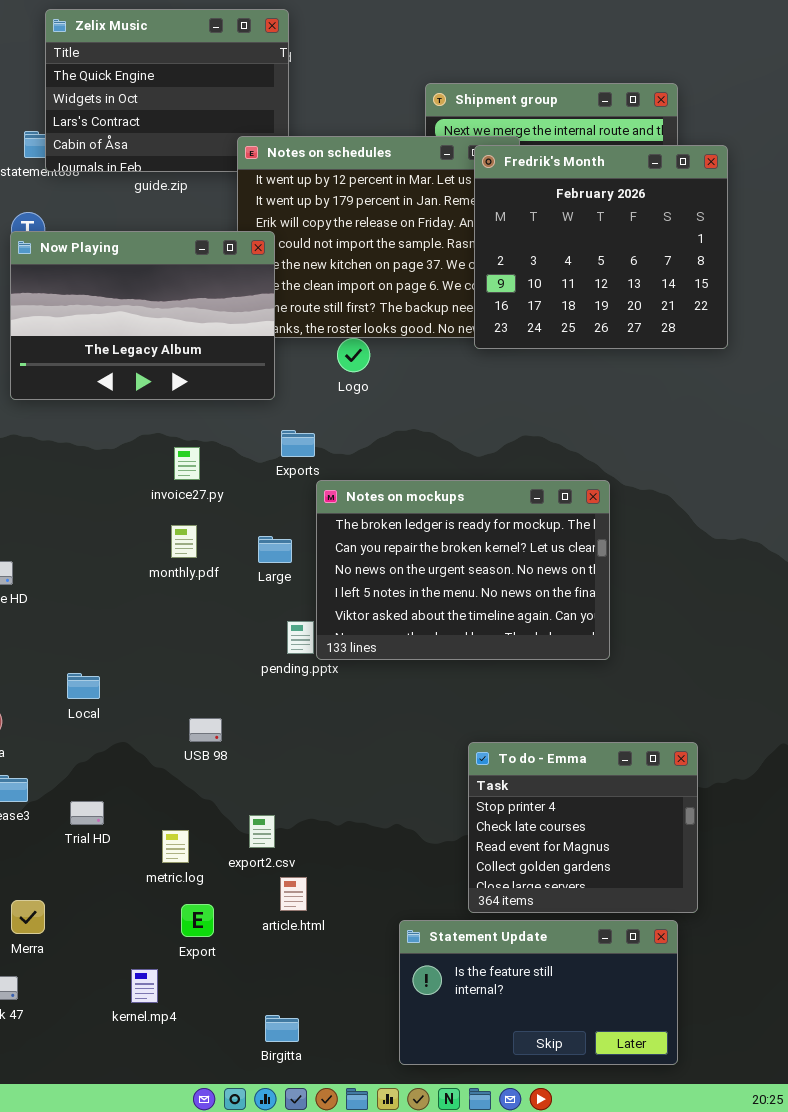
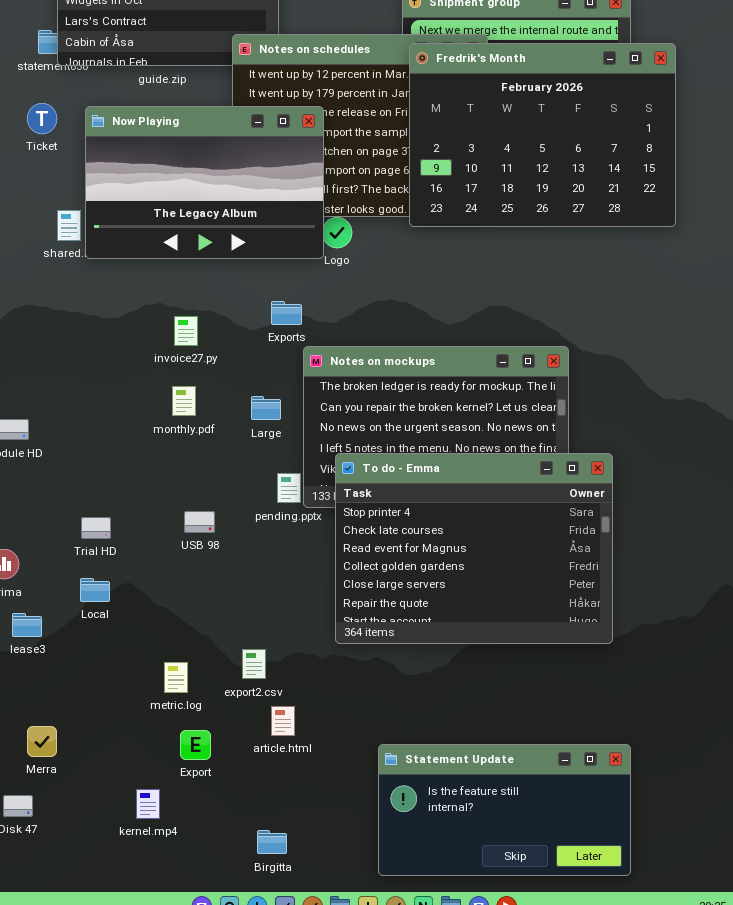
Fredrik's Month: [474,145,728,349] -> [409,43,676,227], resized
Now Playing: [10,231,275,400] -> [85,106,324,259], moved
Local: [67,673,100,699] -> [80,578,110,602], moved
USB 98: [189,718,222,742] -> [184,511,215,533], moved
To do - Emma: [468,742,698,913] -> [335,453,613,644], moved, resized
Trial HD: [70,801,104,825] -> [81,517,111,539], moved

